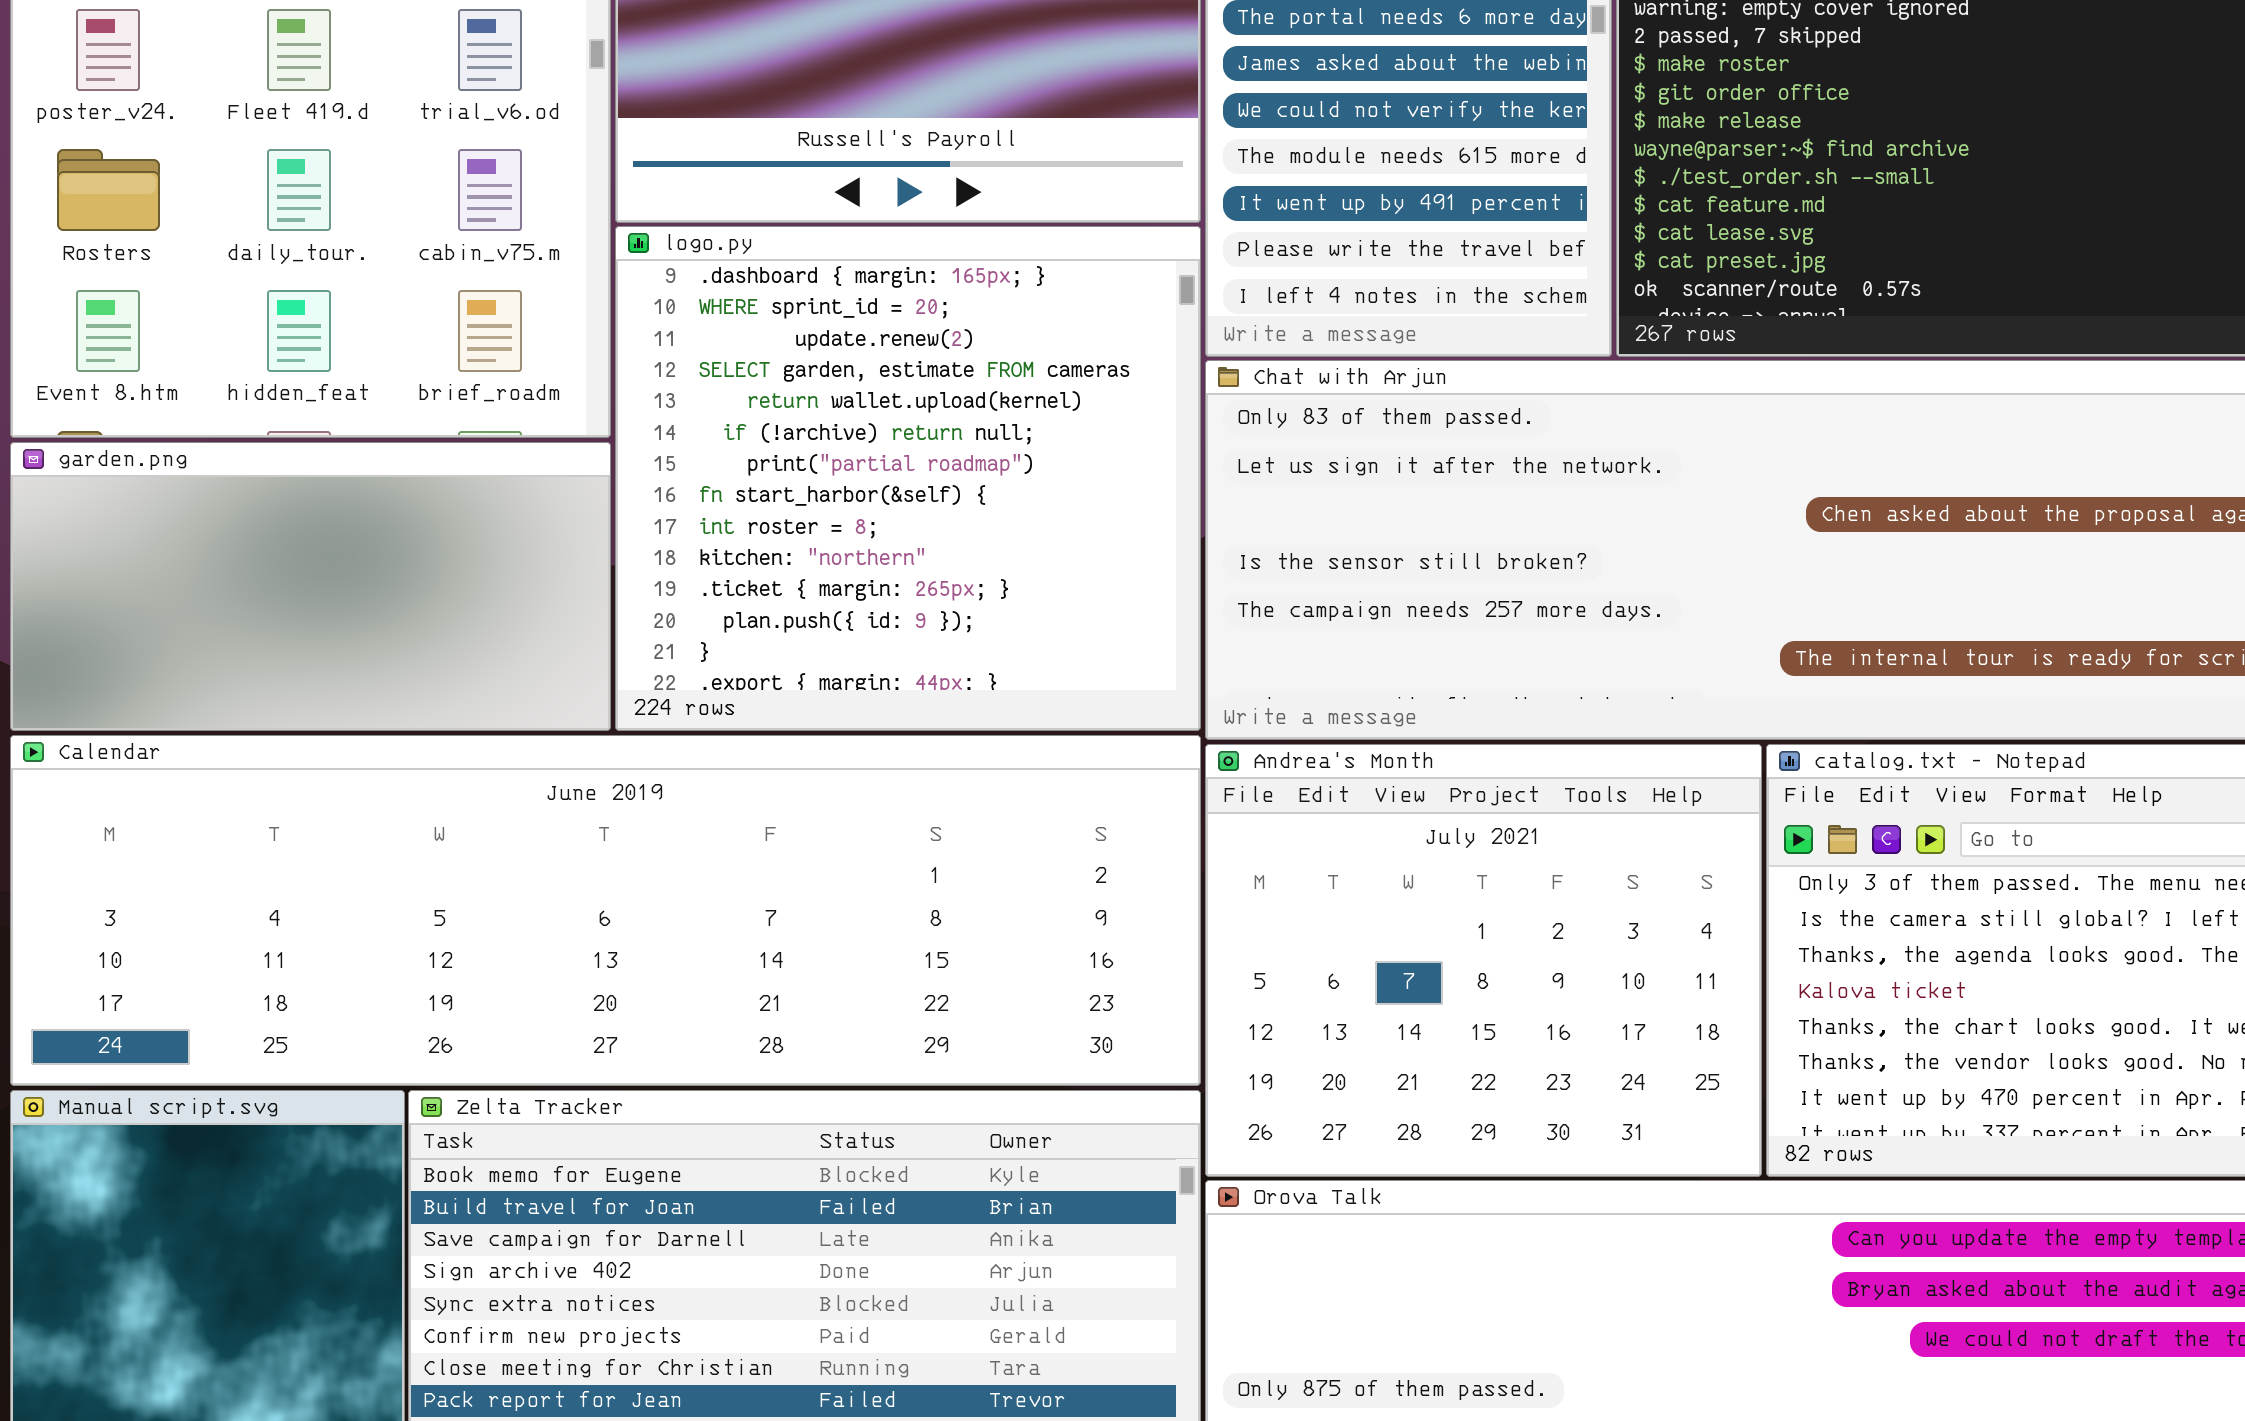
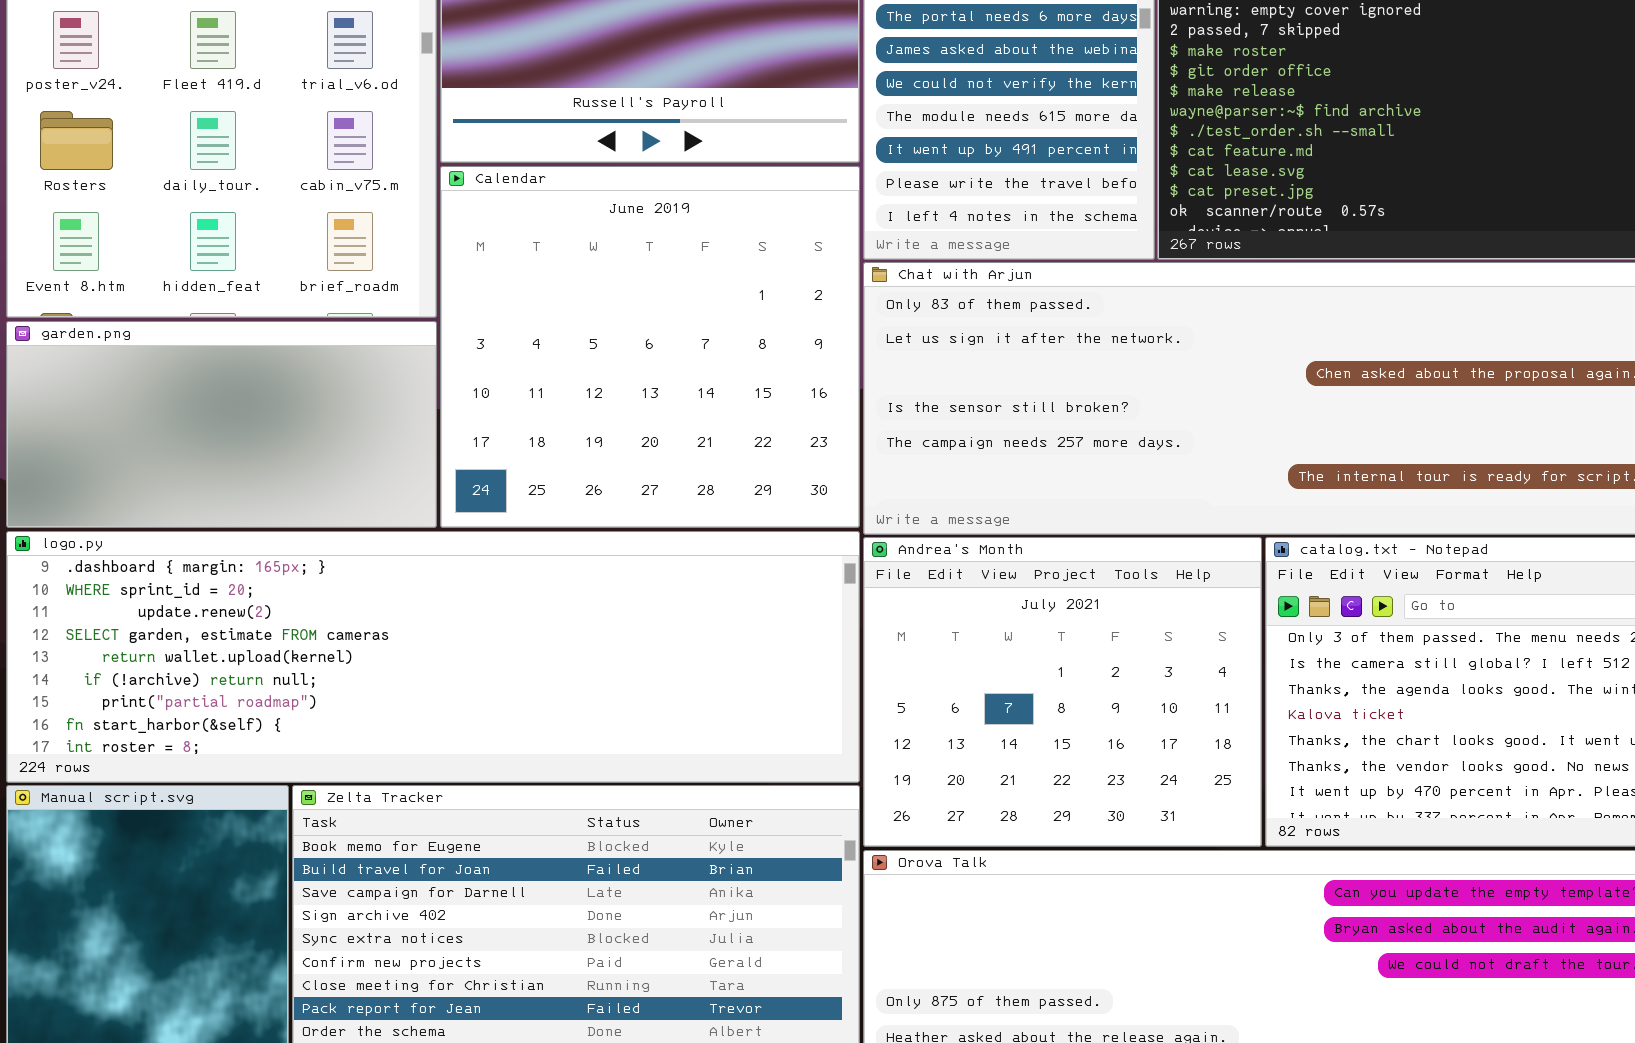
logo.py: [615,226,1201,731] -> [6,531,860,783], moved, resized
Calendar: [10,735,1201,1086] -> [440,166,860,528], moved, resized

